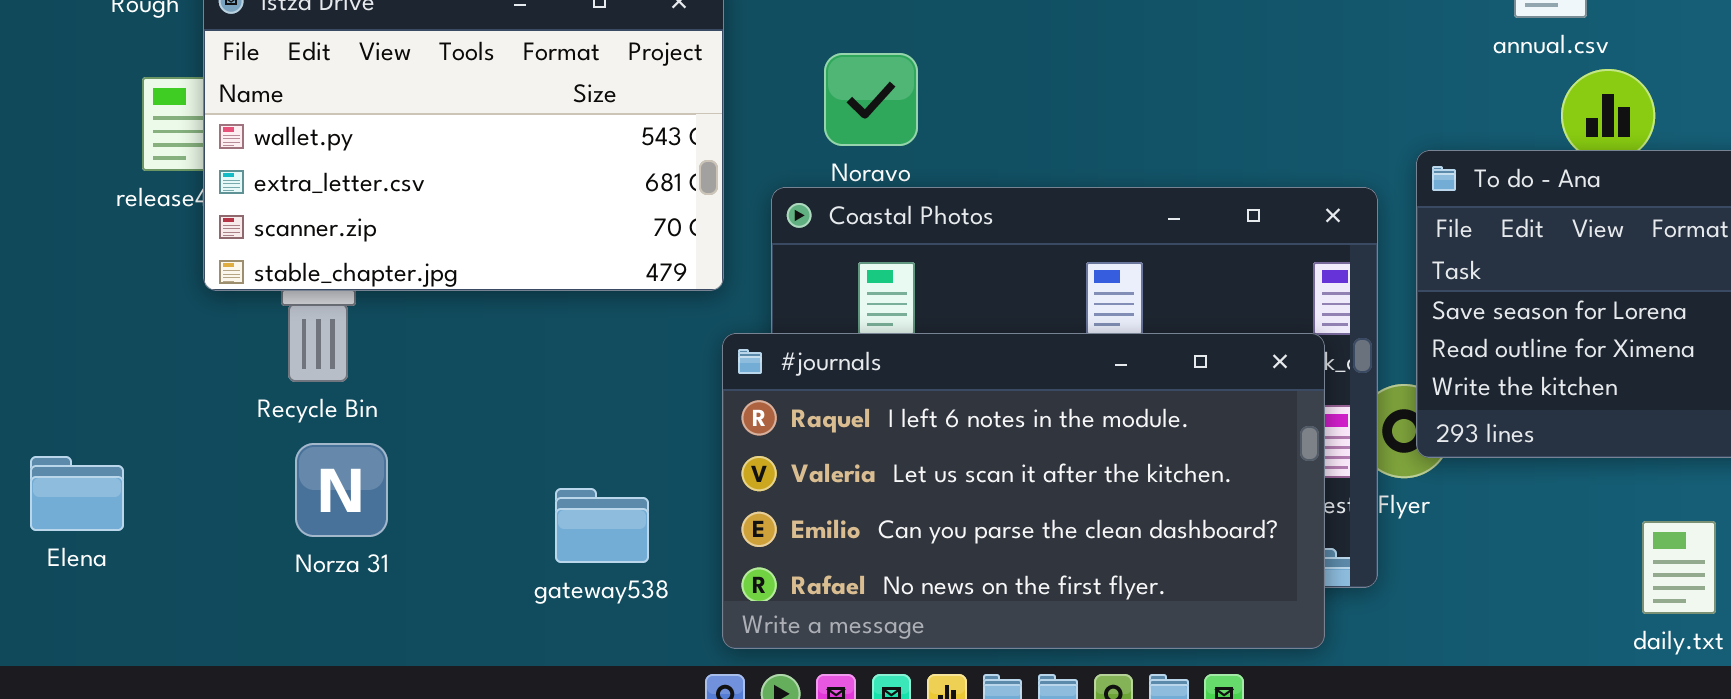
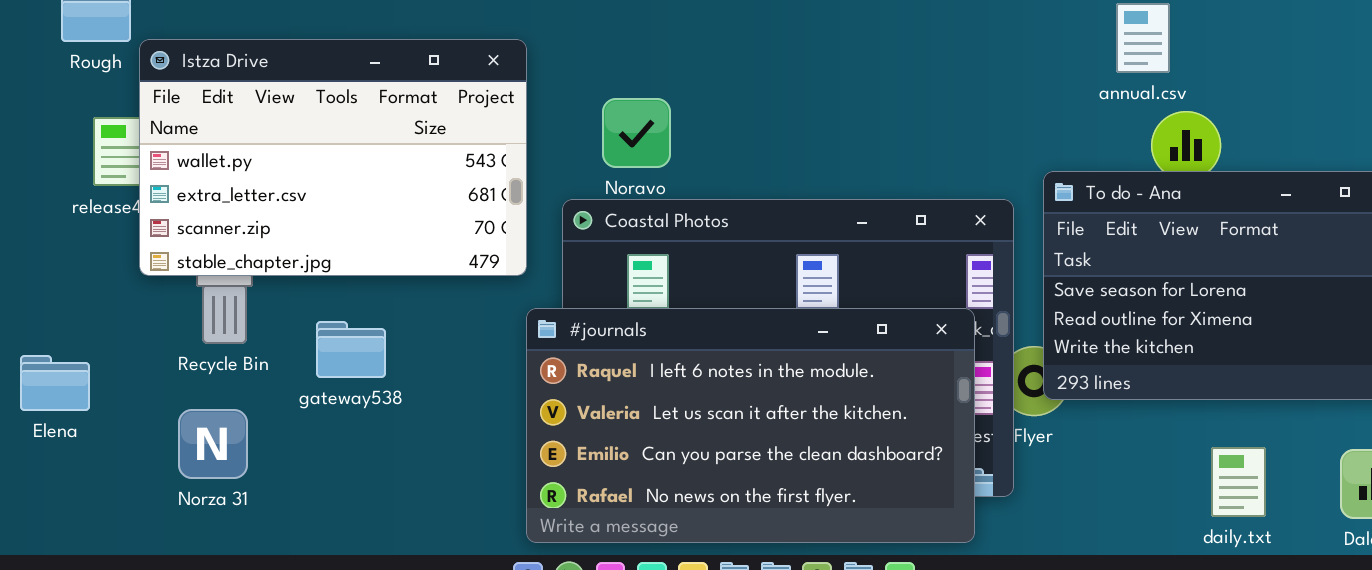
Norza 31: [295,443,388,537] -> [178,409,248,479], moved
Elena: [30,456,124,531] -> [20,355,90,411], moved
gateway538: [555,488,649,563] -> [316,321,386,378], moved

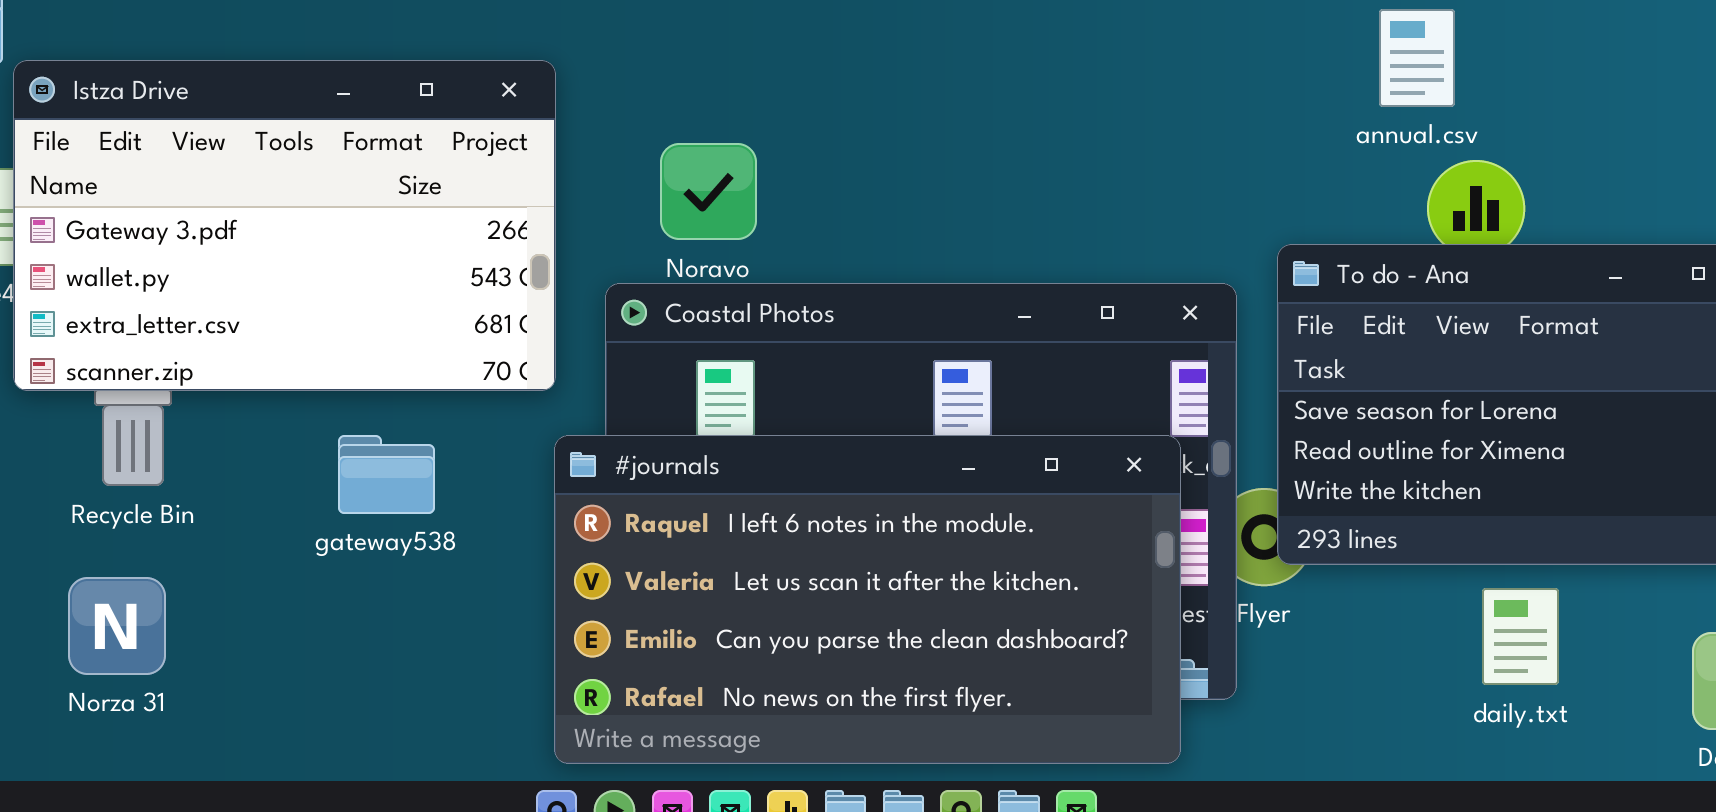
Istza Drive: [139,39,527,276] -> [13,60,556,391], scrolled up 1 row
gateway538: [316,321,386,378] -> [338,435,435,514], moved
daily.txt: [1211,447,1266,517] -> [1482,588,1559,685], moved

